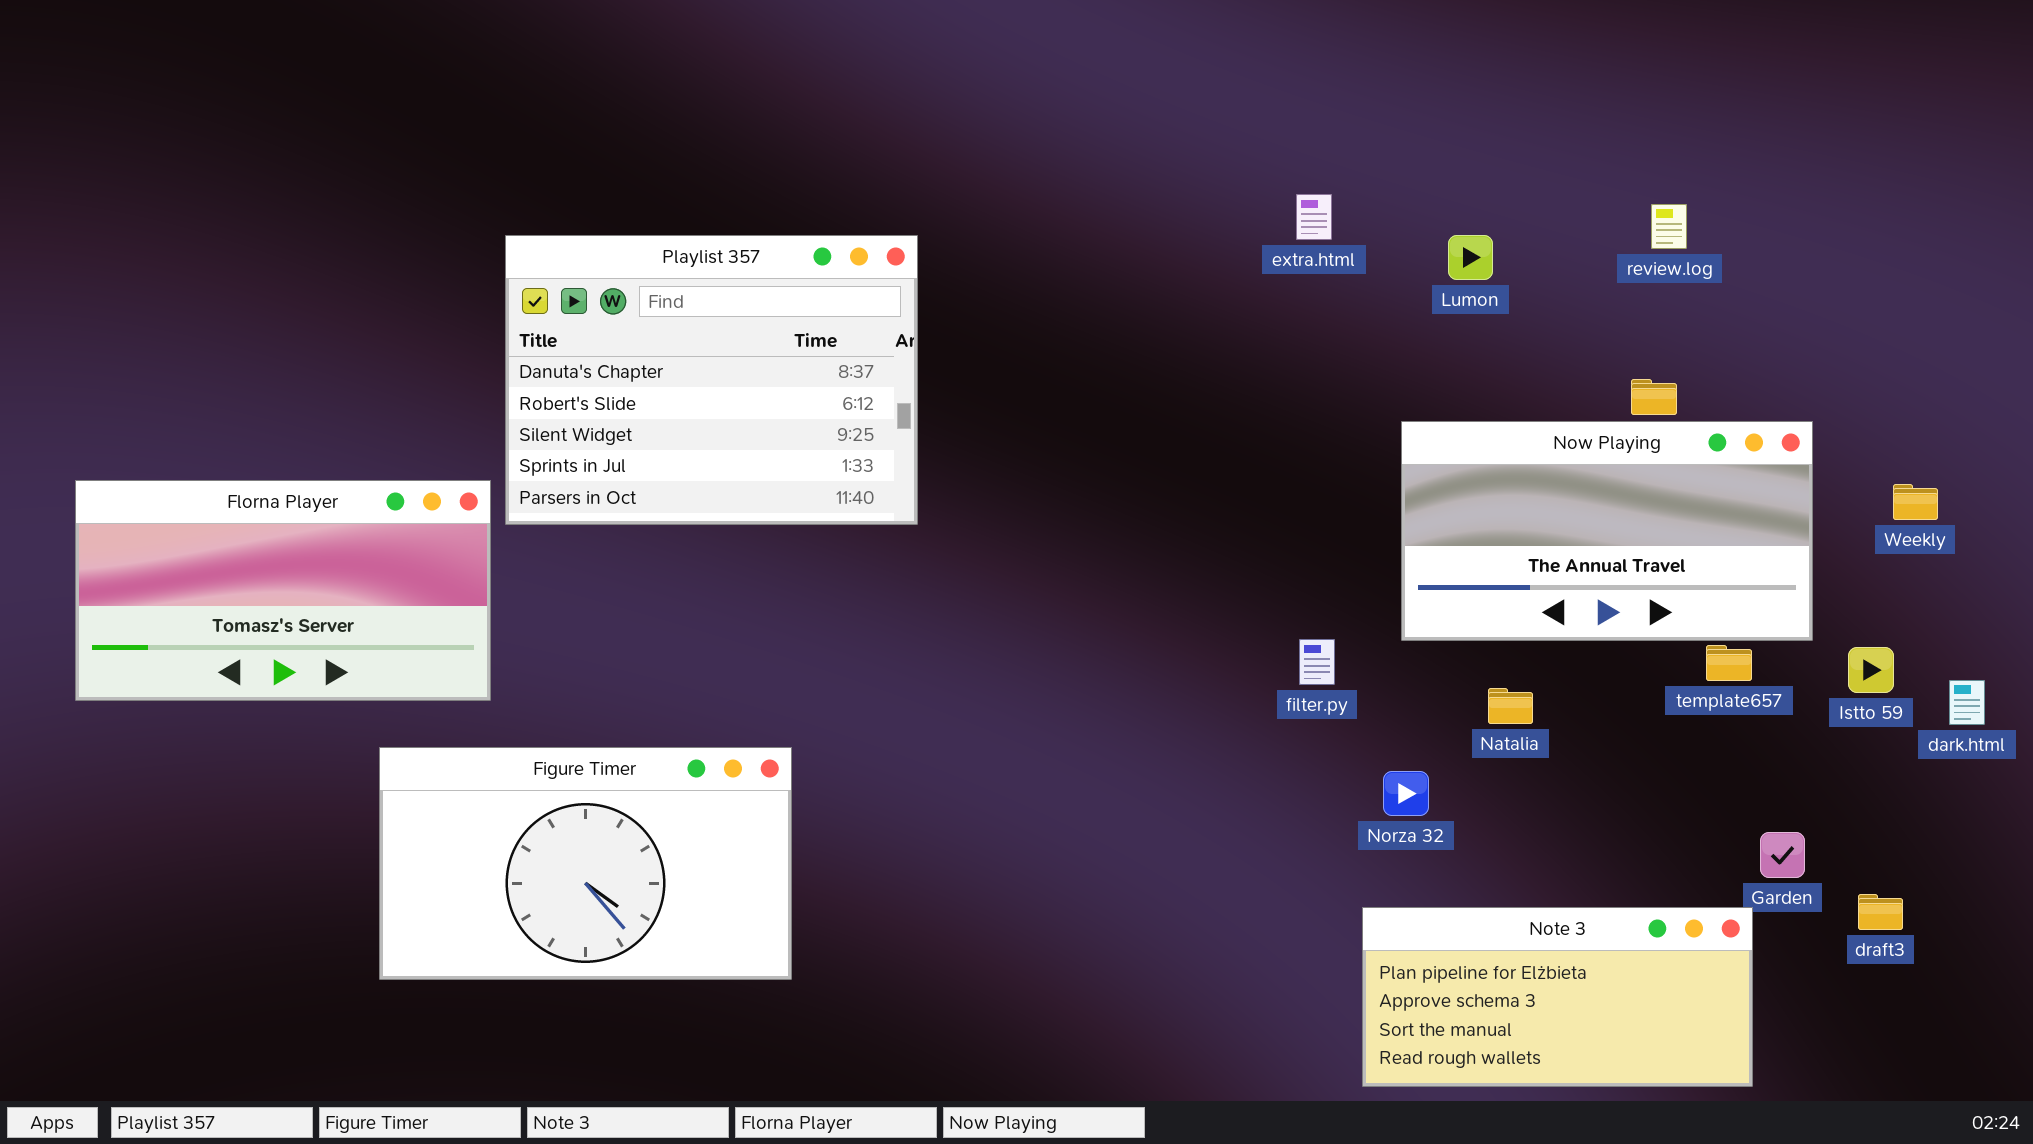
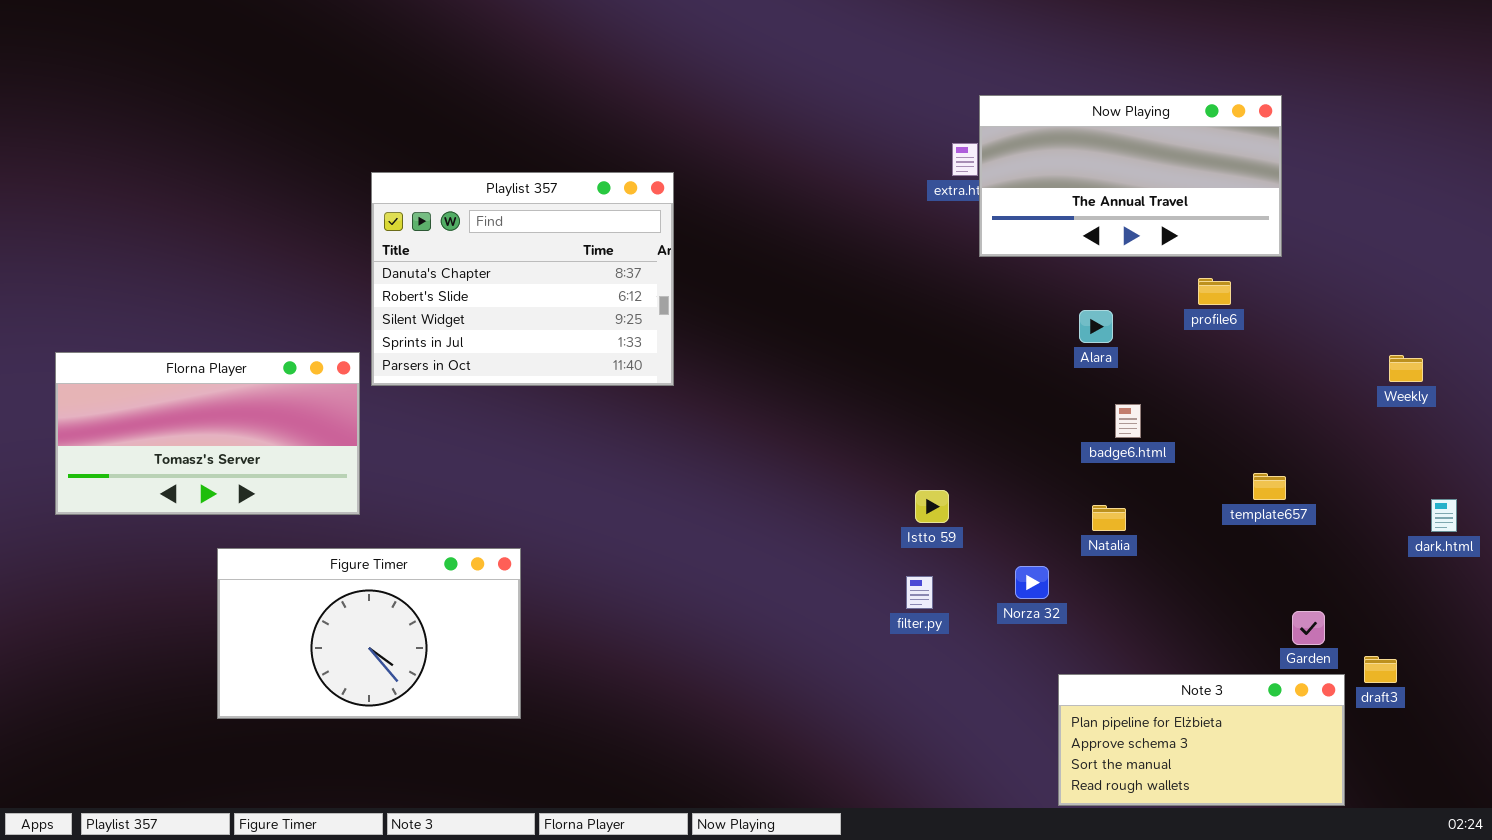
Now Playing: [1401,421,1813,641] -> [979,95,1282,257], moved
filter.py: [1299,639,1335,685] -> [906,576,933,609], moved
Istto 59: [1848,647,1894,693] -> [915,490,949,523], moved
Figure Timer: [379,747,792,980] -> [217,548,521,719], moved
Note 3: [1362,907,1753,1087] -> [1058,674,1345,806], moved

